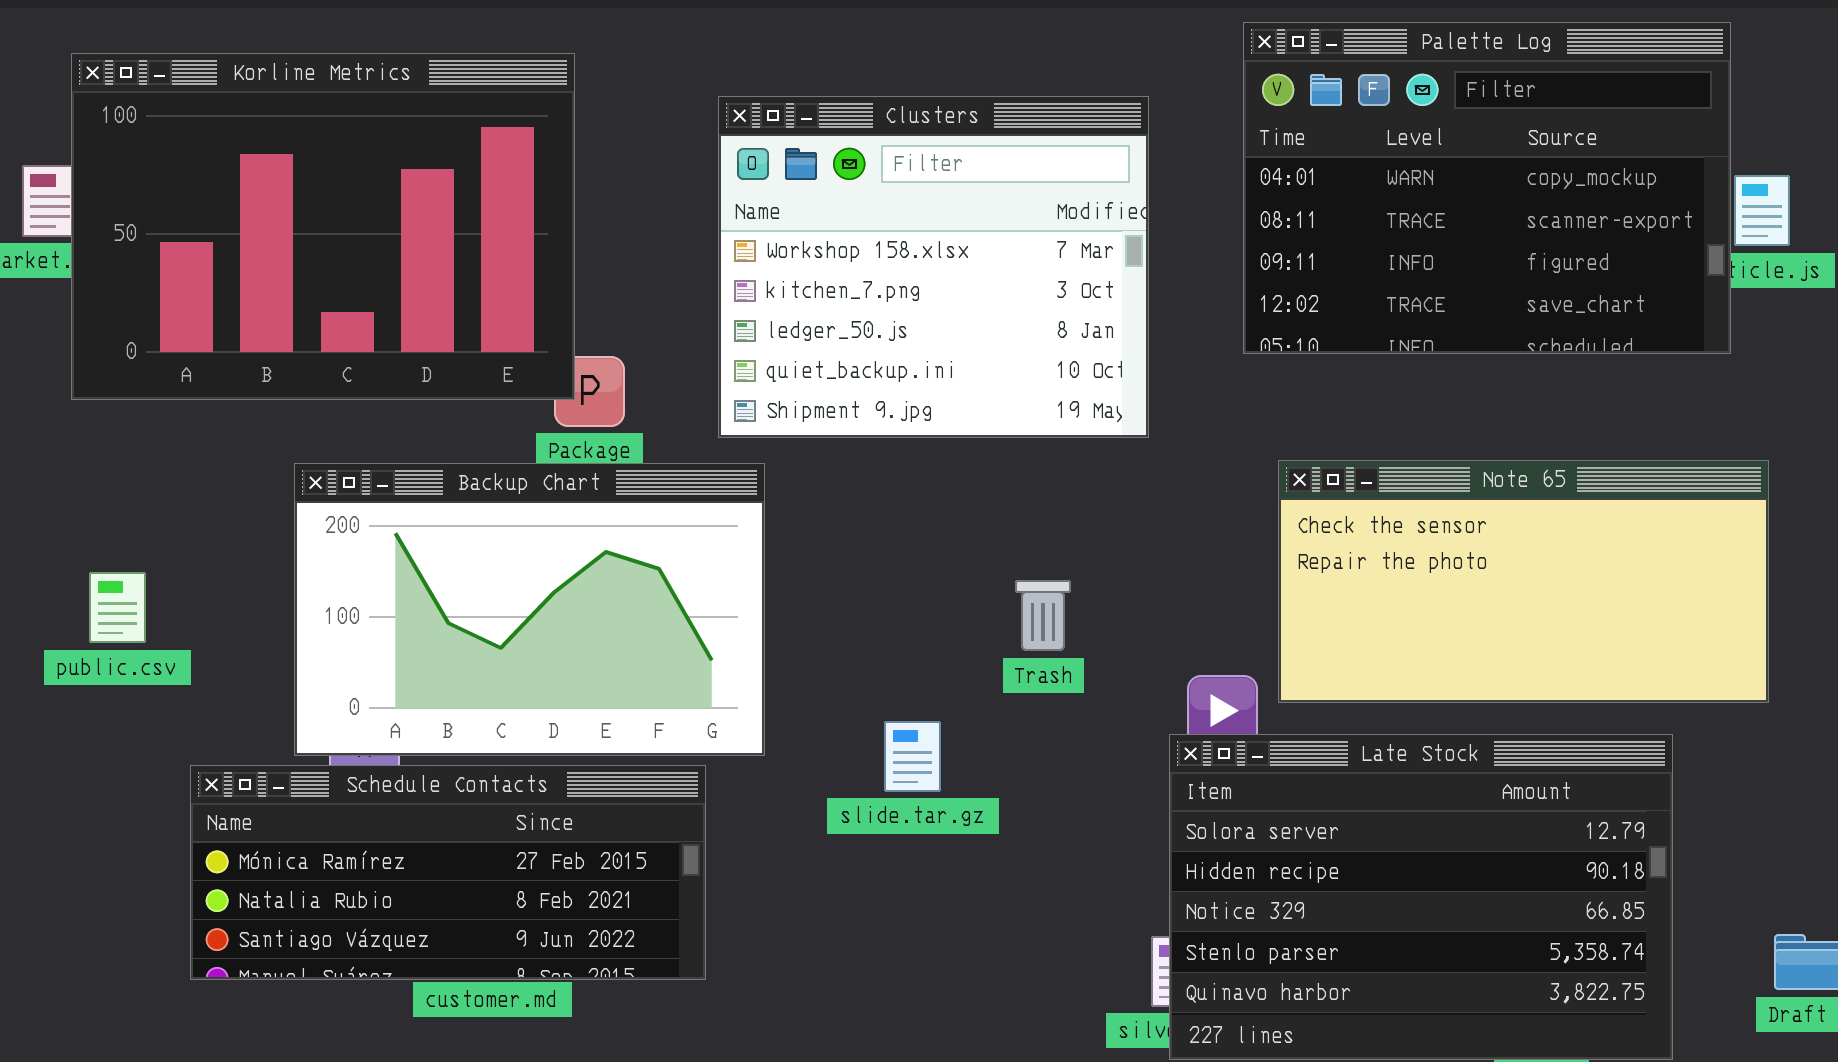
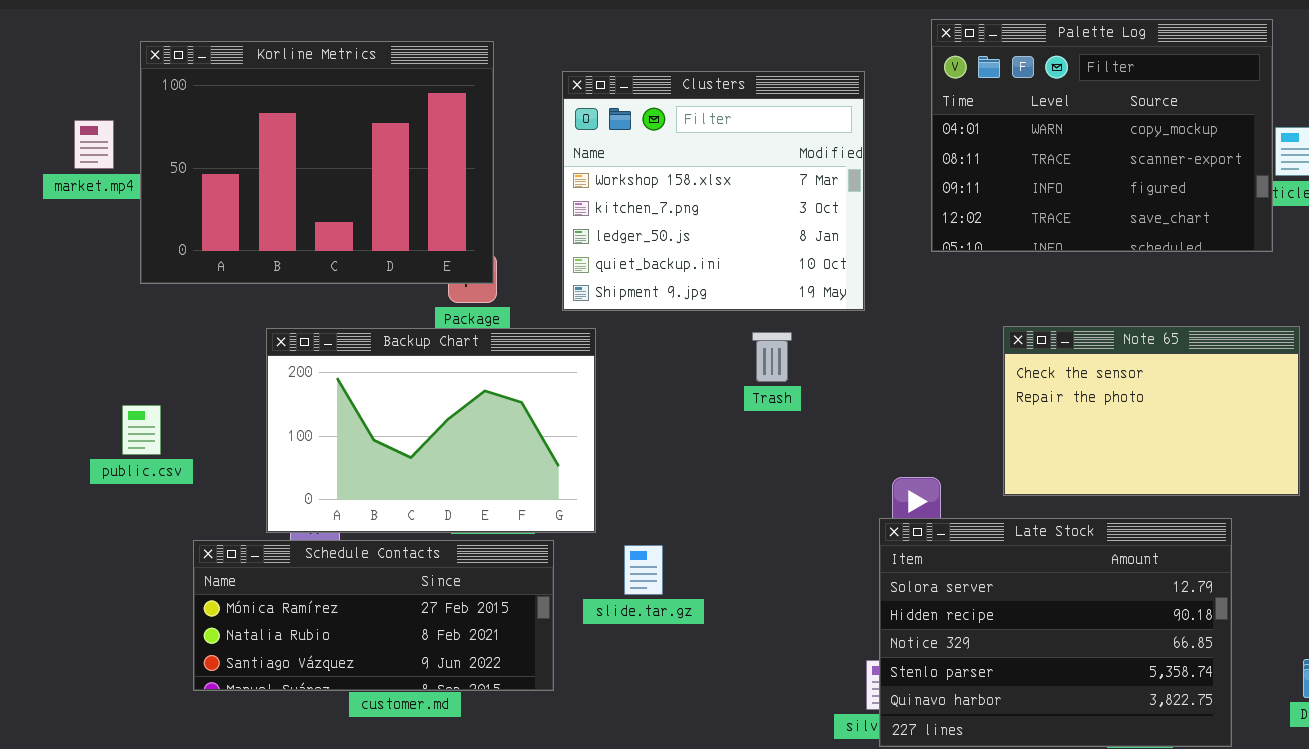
Korline Metrics: [71,53,575,400] -> [140,41,494,284], moved
Note 65: [1278,460,1769,703] -> [1003,326,1300,496], resized
Trash: [1015,580,1071,651] -> [752,332,792,382], moved
slide.tar.gz: [884,721,941,792] -> [624,545,663,595], moved

